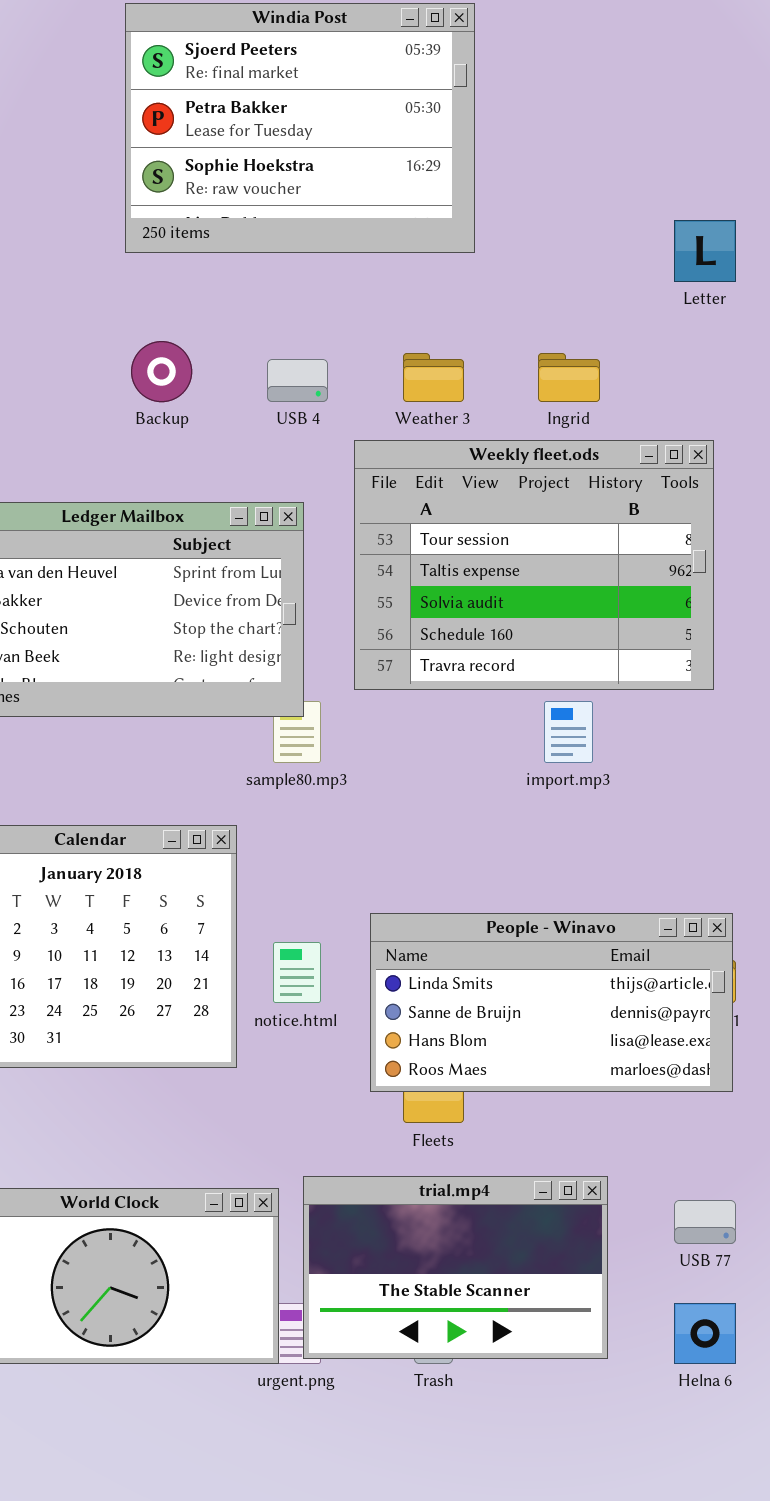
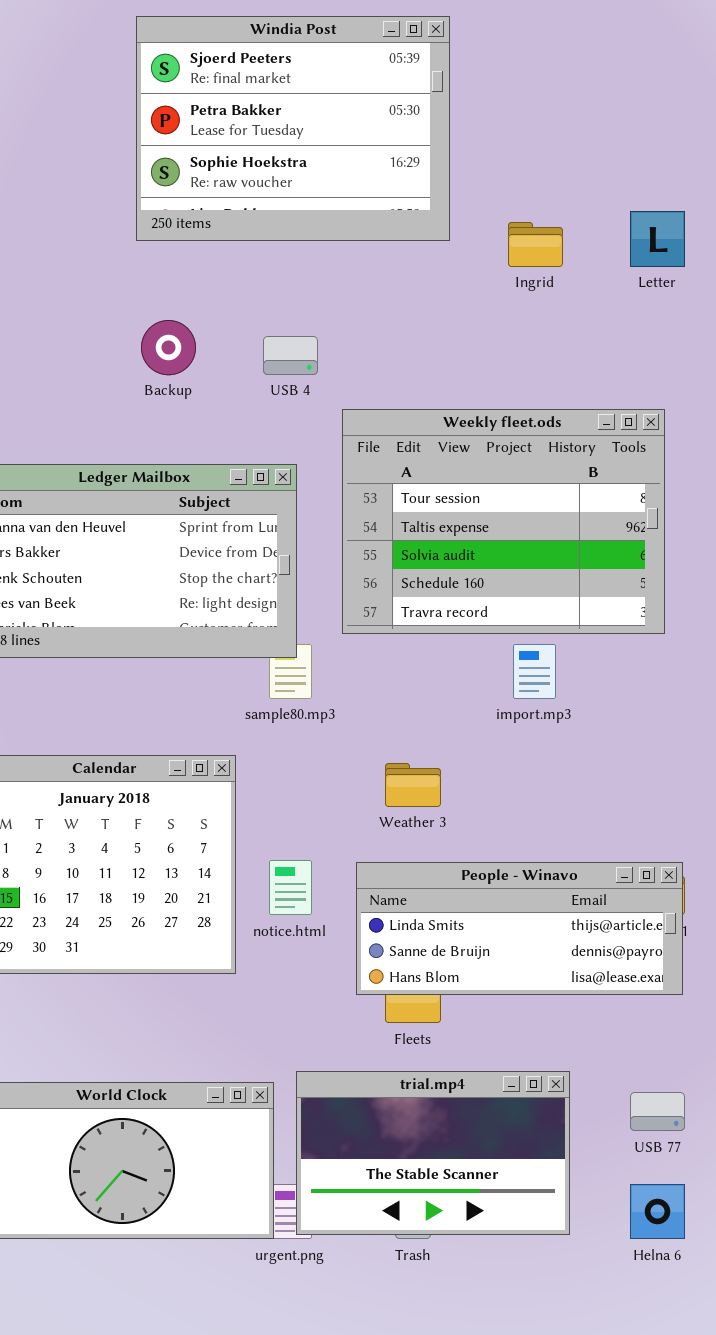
Weather 3: [403,353,464,402] -> [385,763,441,807], moved
Ingrid: [538,353,600,402] -> [508,222,563,267], moved
People - Winavo: [370,913,733,1092] -> [356,862,683,995], resized

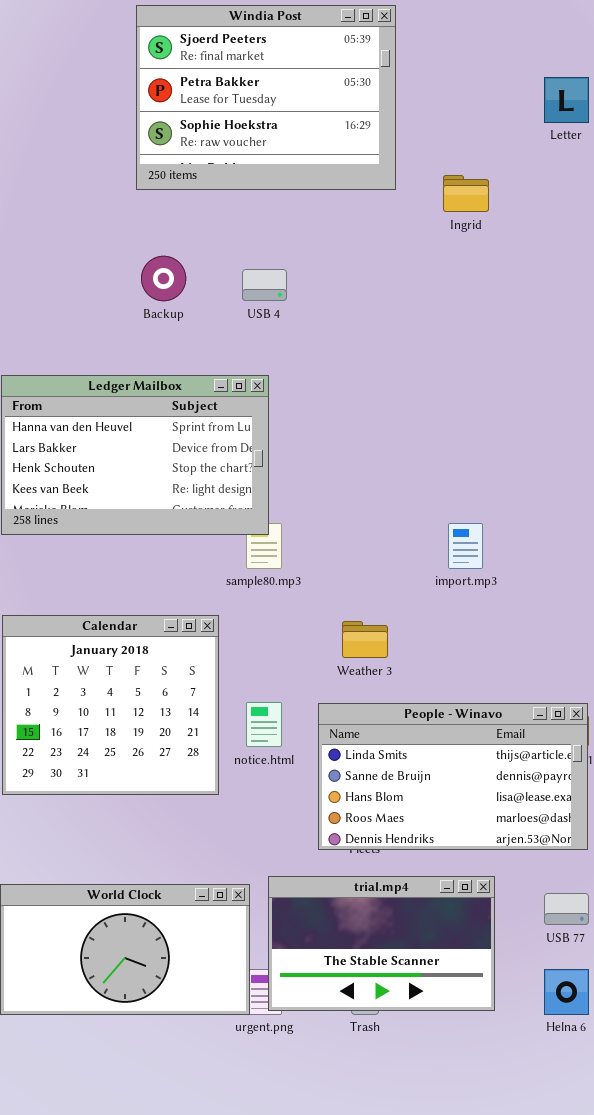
Letter: [630,211,685,267] -> [544,77,589,123], moved
Weekly fleet.ods: [342,409,665,634] -> none, closed
People - Winavo: [356,862,683,995] -> [318,703,588,850], resized

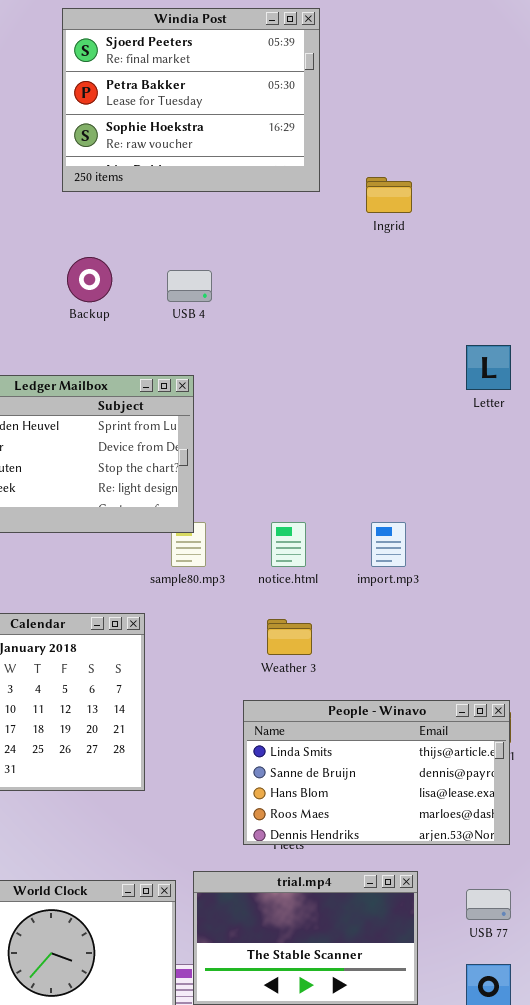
Letter: [544,77,589,123] -> [466,345,511,390], moved
notice.html: [246,702,282,747] -> [271,522,306,567], moved

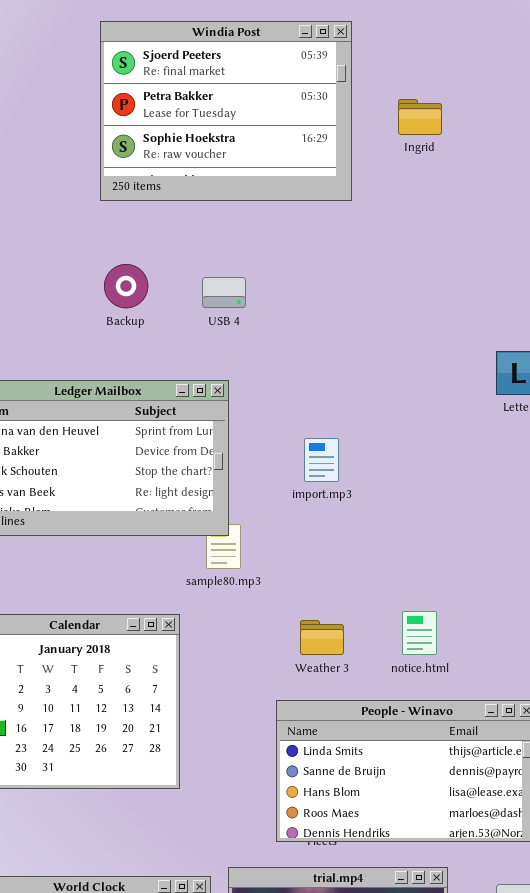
Ingrid: [366,177,412,213] -> [398,99,442,135], moved
notice.html: [271,522,306,567] -> [402,611,437,655], moved
import.mp3: [371,522,406,567] -> [304,438,339,482], moved

